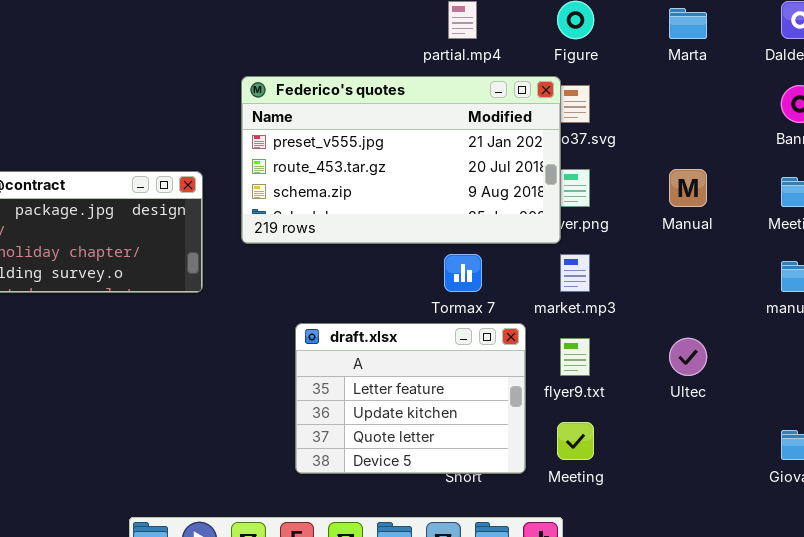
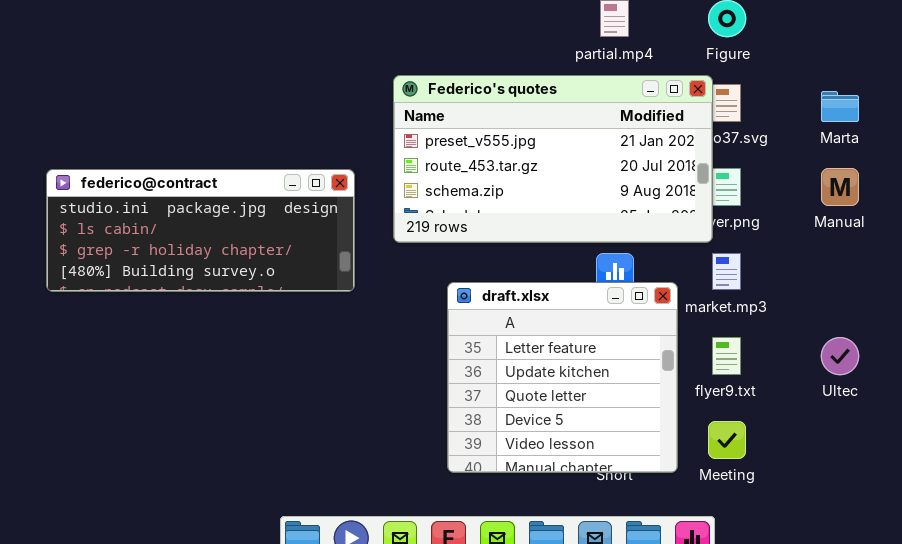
Marta: [669,8,707,39] -> [821,91,859,122], moved
draft.xlsx: [295,323,526,474] -> [447,282,678,473], resized

